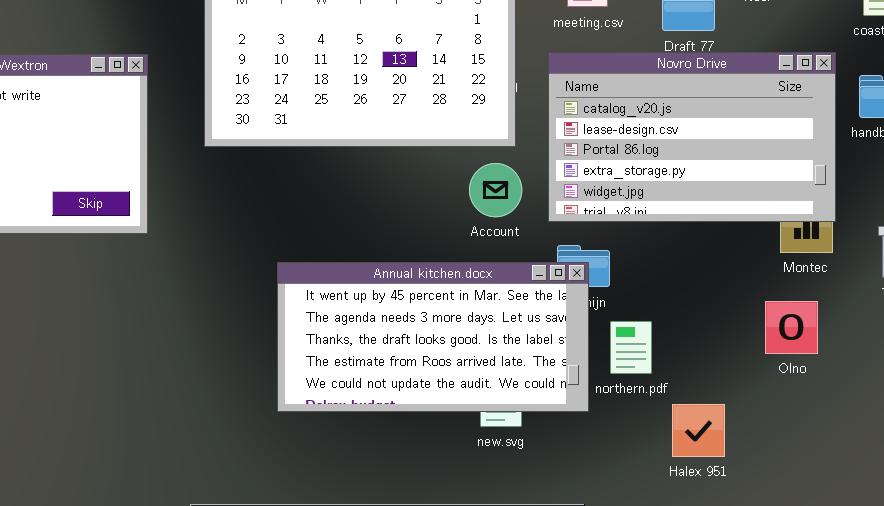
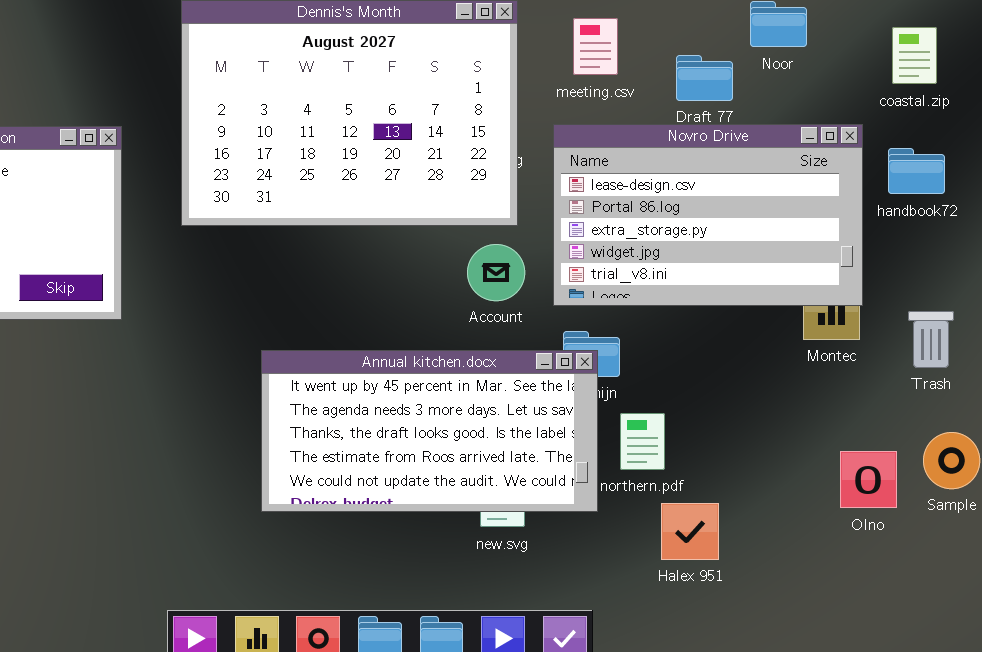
Novro Drive: [548,52,836,222] -> [553,124,863,306], scrolled down 1 row
Olno: [765,301,818,354] -> [840,451,897,508], moved
Halex 951: [672,404,725,457] -> [661,503,719,560], moved

